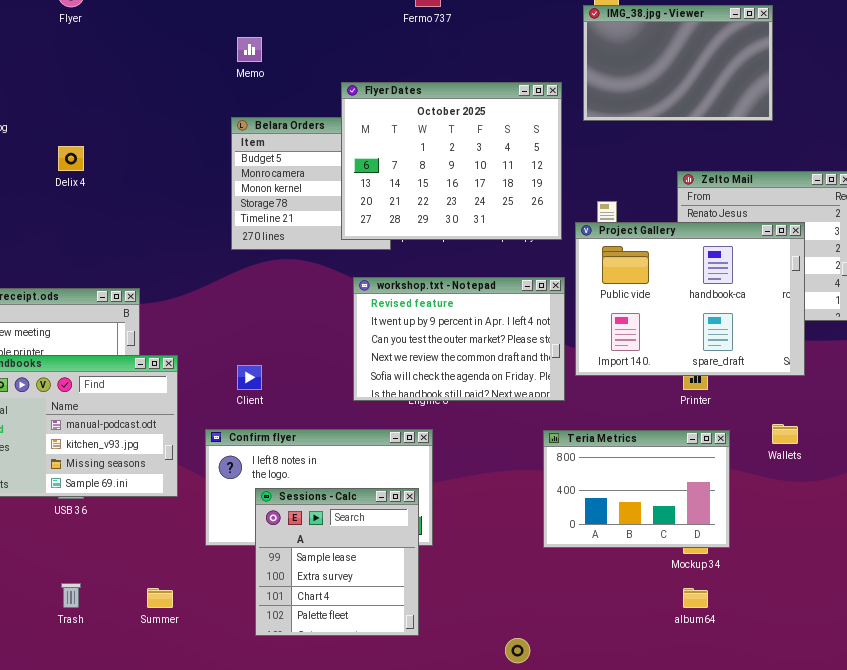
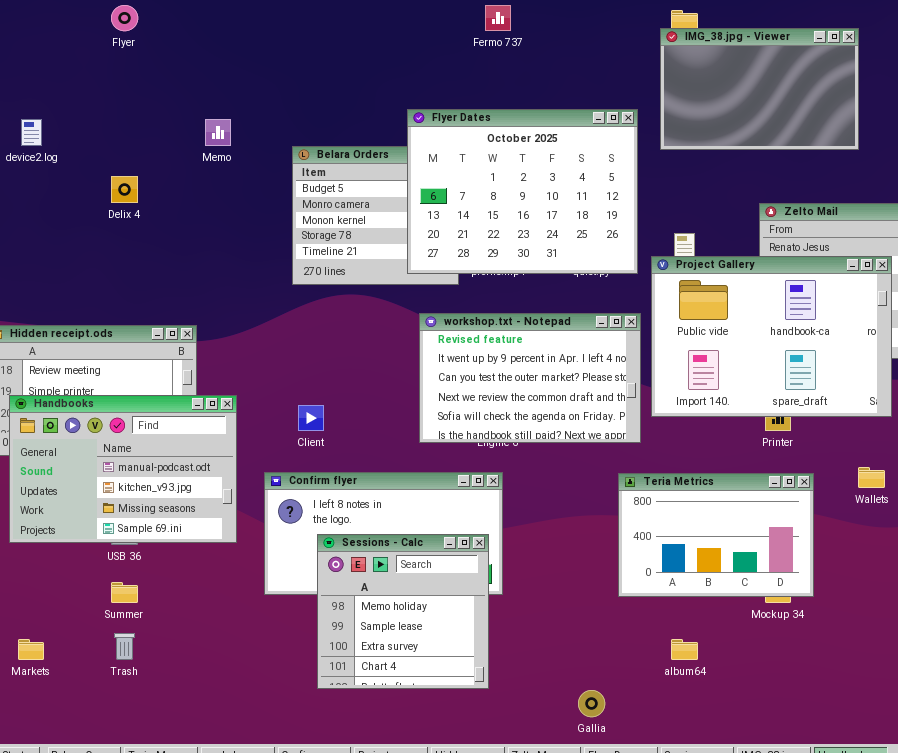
Memo: [237,37,262,62] -> [205,119,231,146], moved
Sessions - Calc: [255,488,419,636] -> [317,534,489,689], scrolled up 1 row
Summer: [147,588,173,608] -> [111,582,138,603], moved
album64: [683,588,708,608] -> [671,639,698,660], moved

